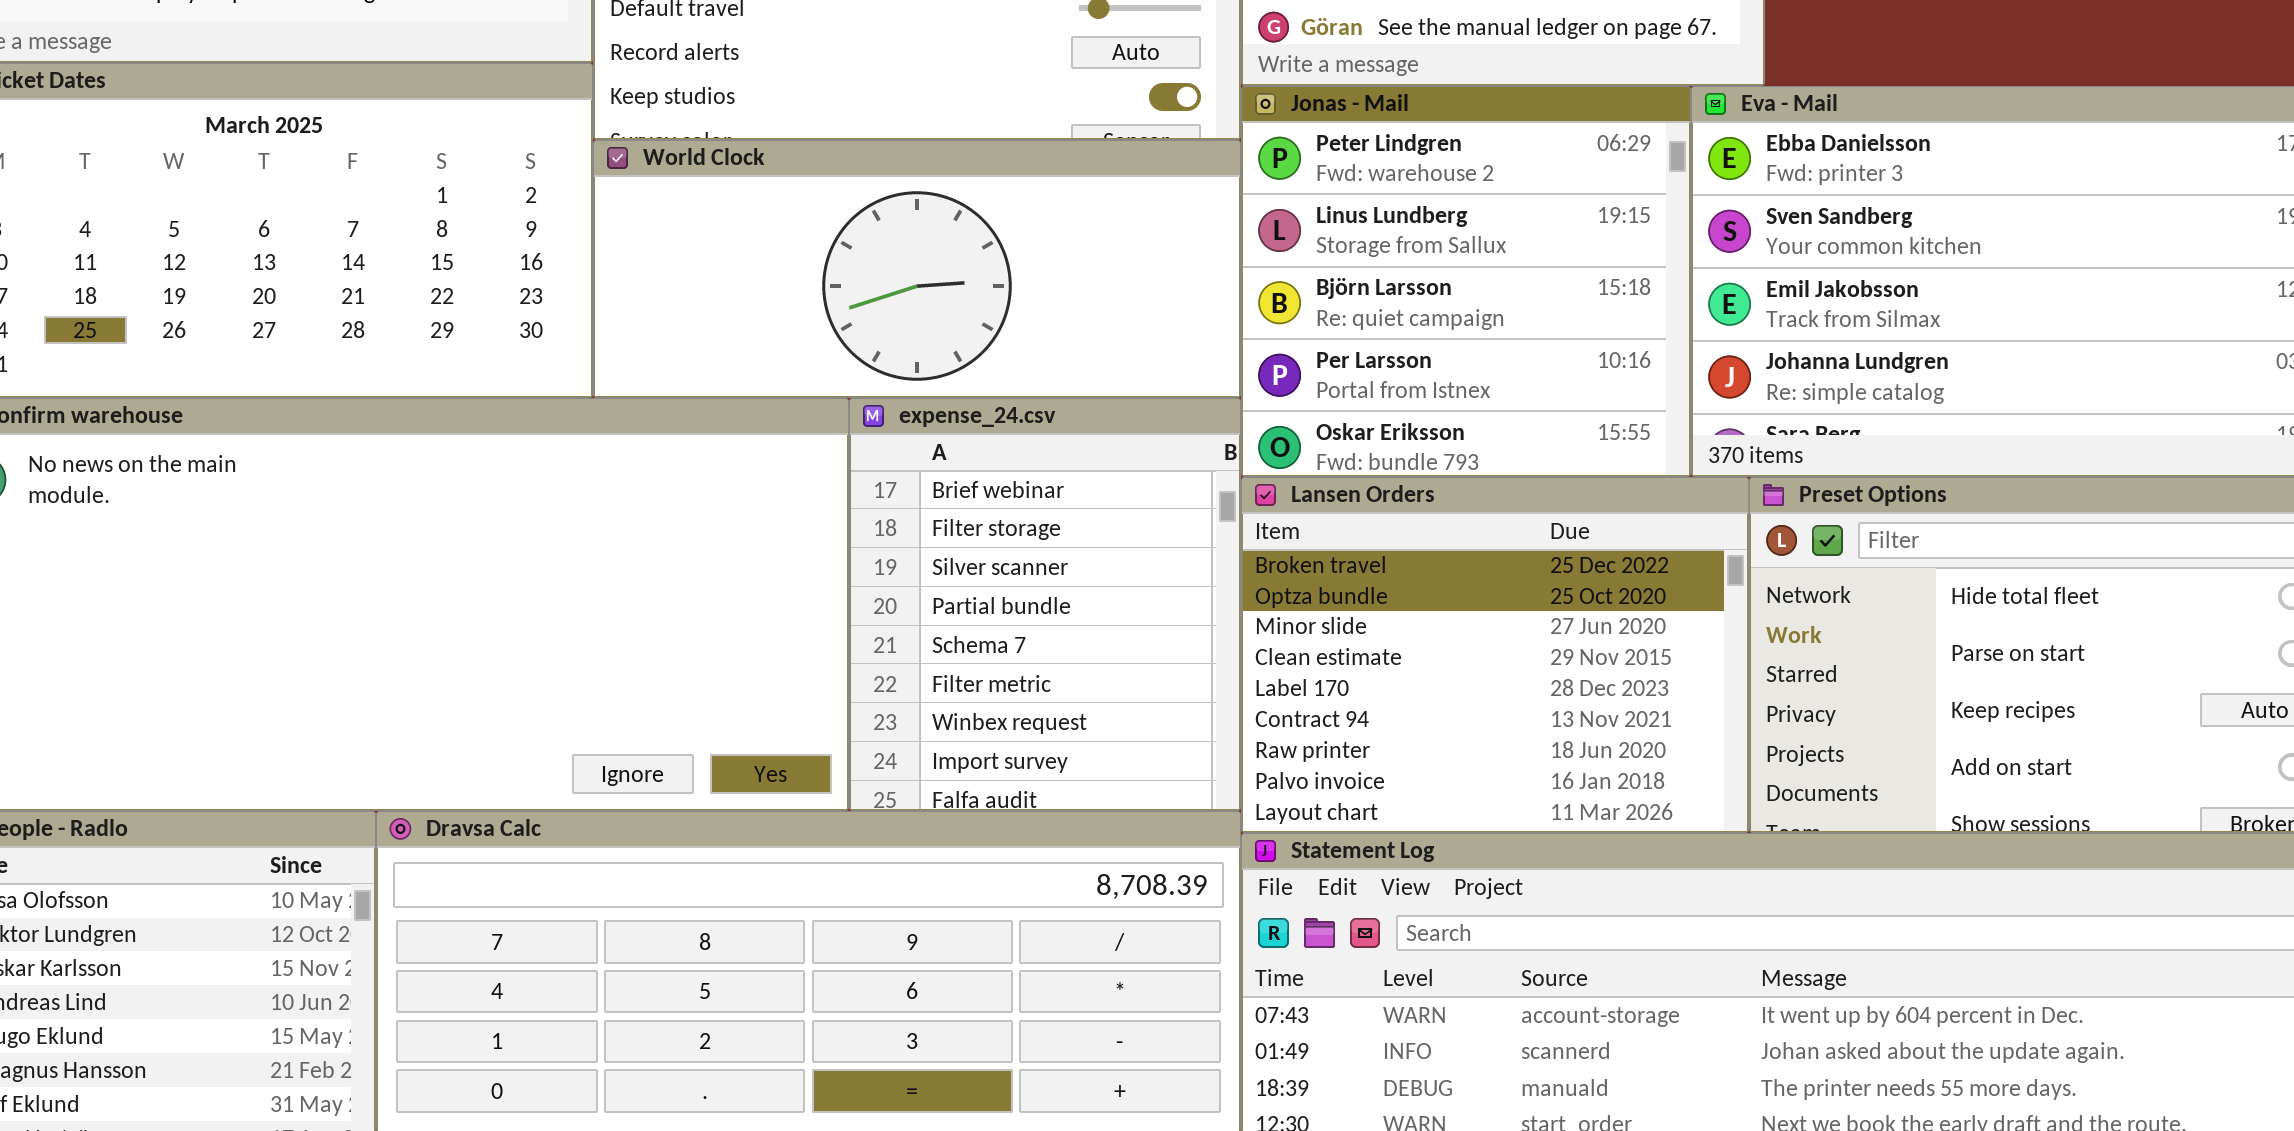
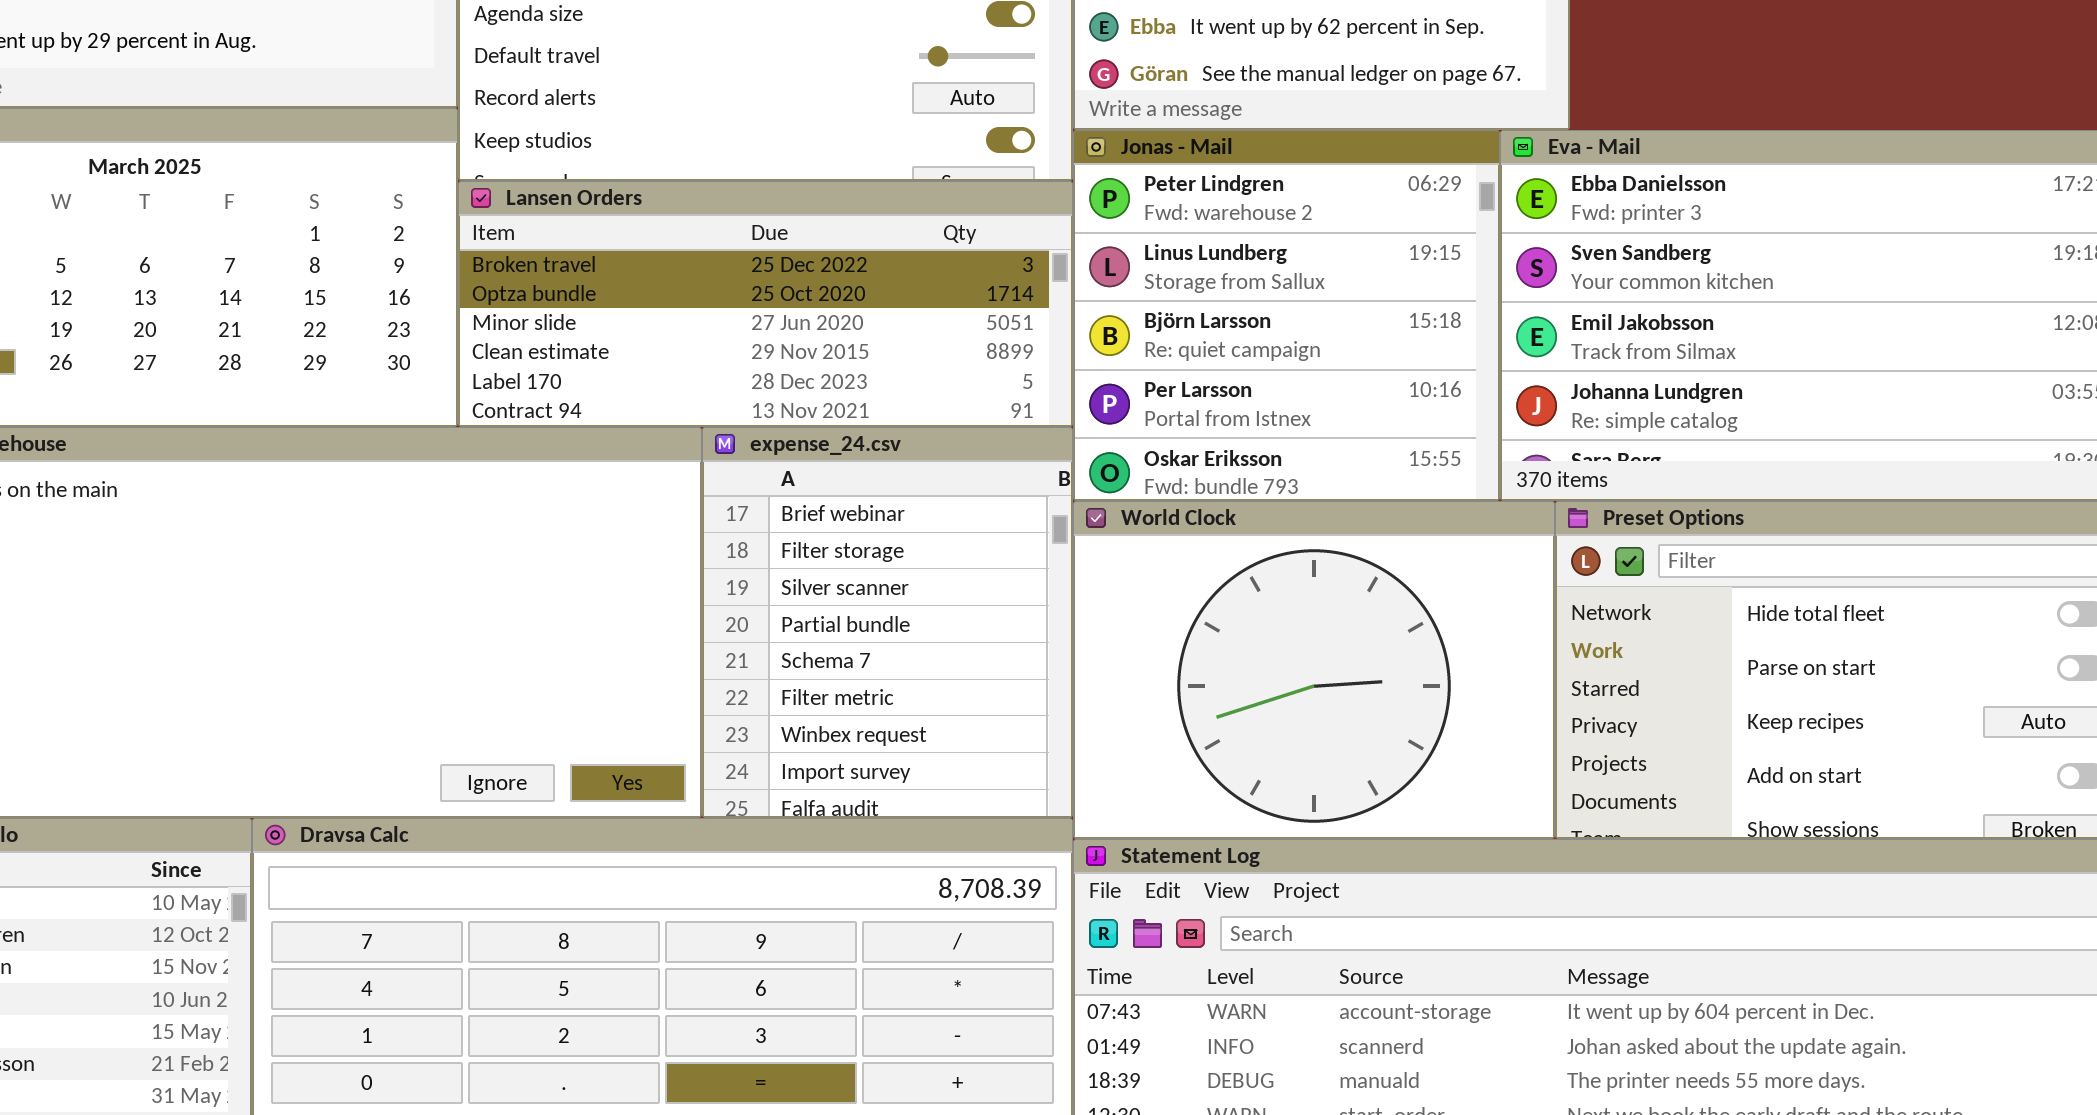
World Clock: [593,140,1241,398] -> [1073,501,1555,839], moved, resized
Lansen Orders: [1241,477,1749,833] -> [458,181,1073,427], moved, resized

